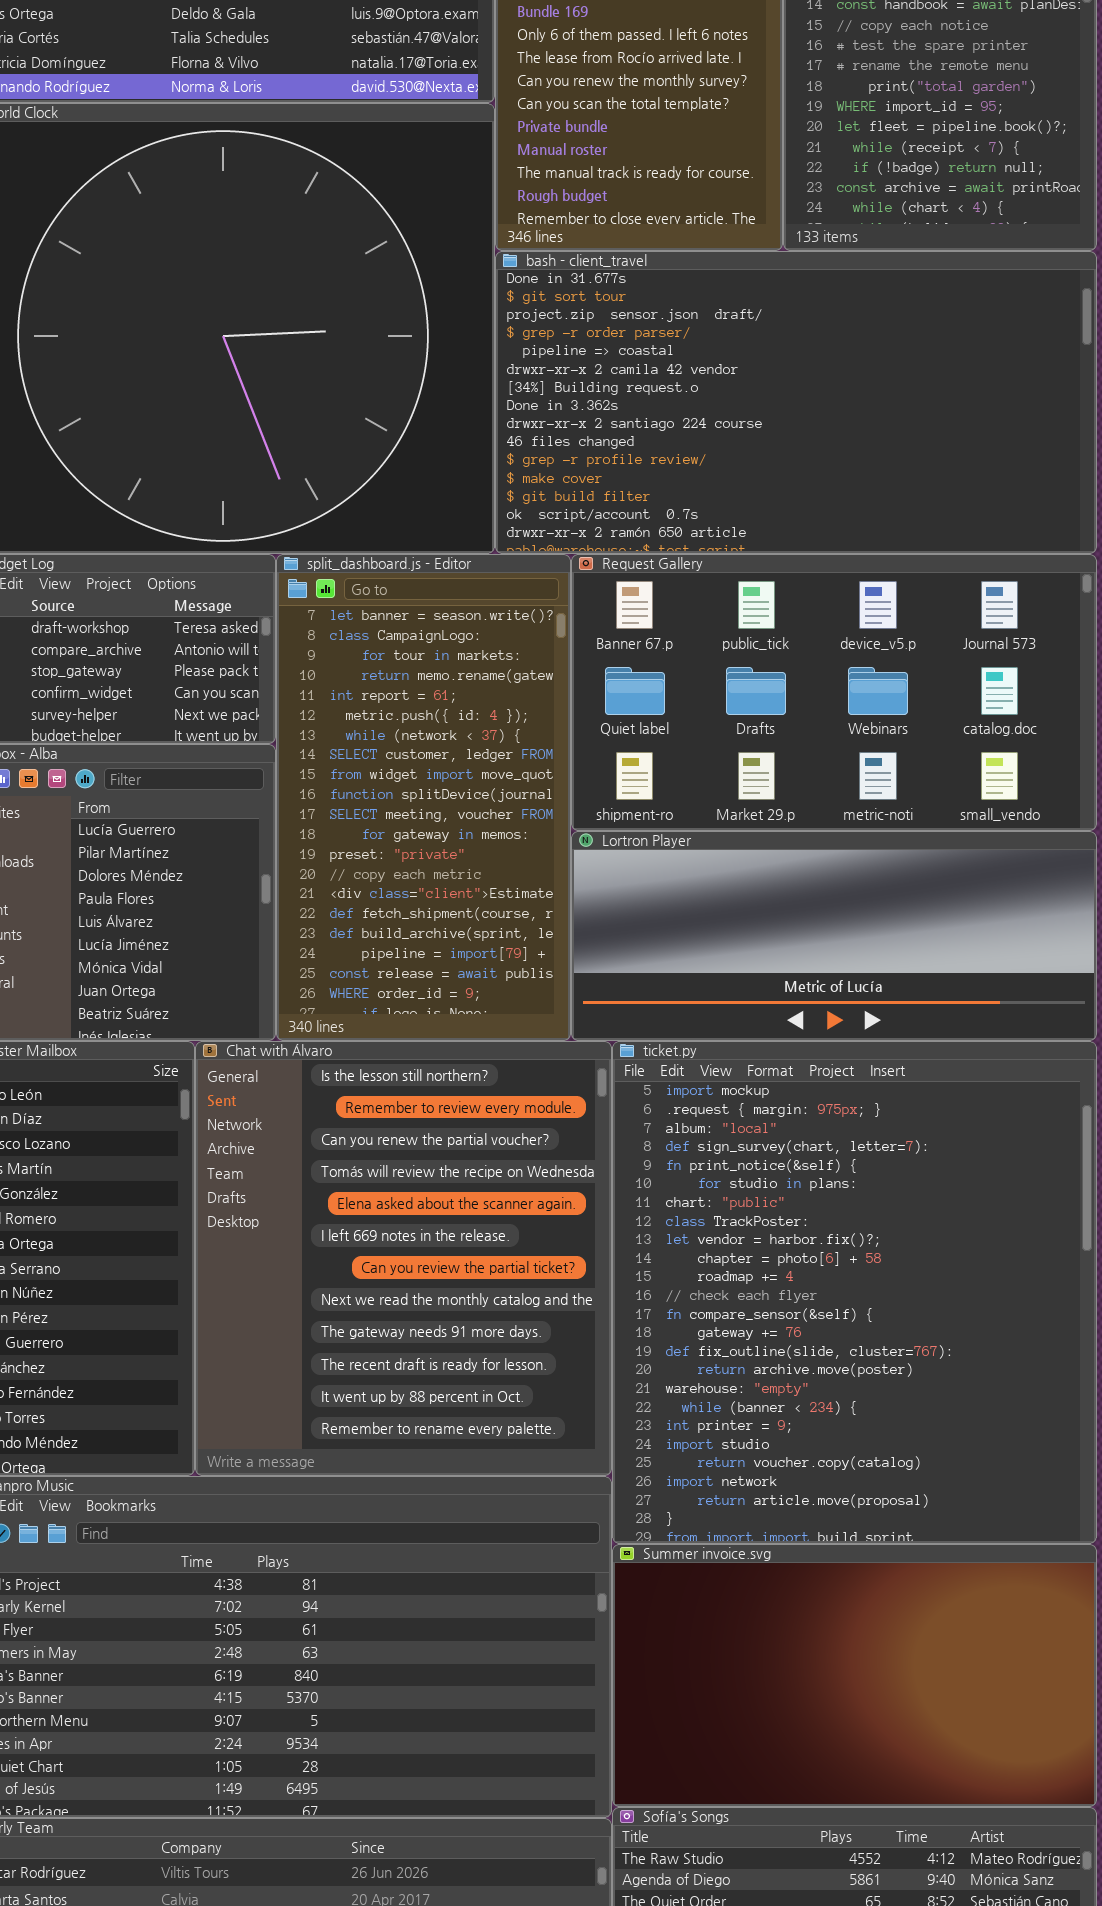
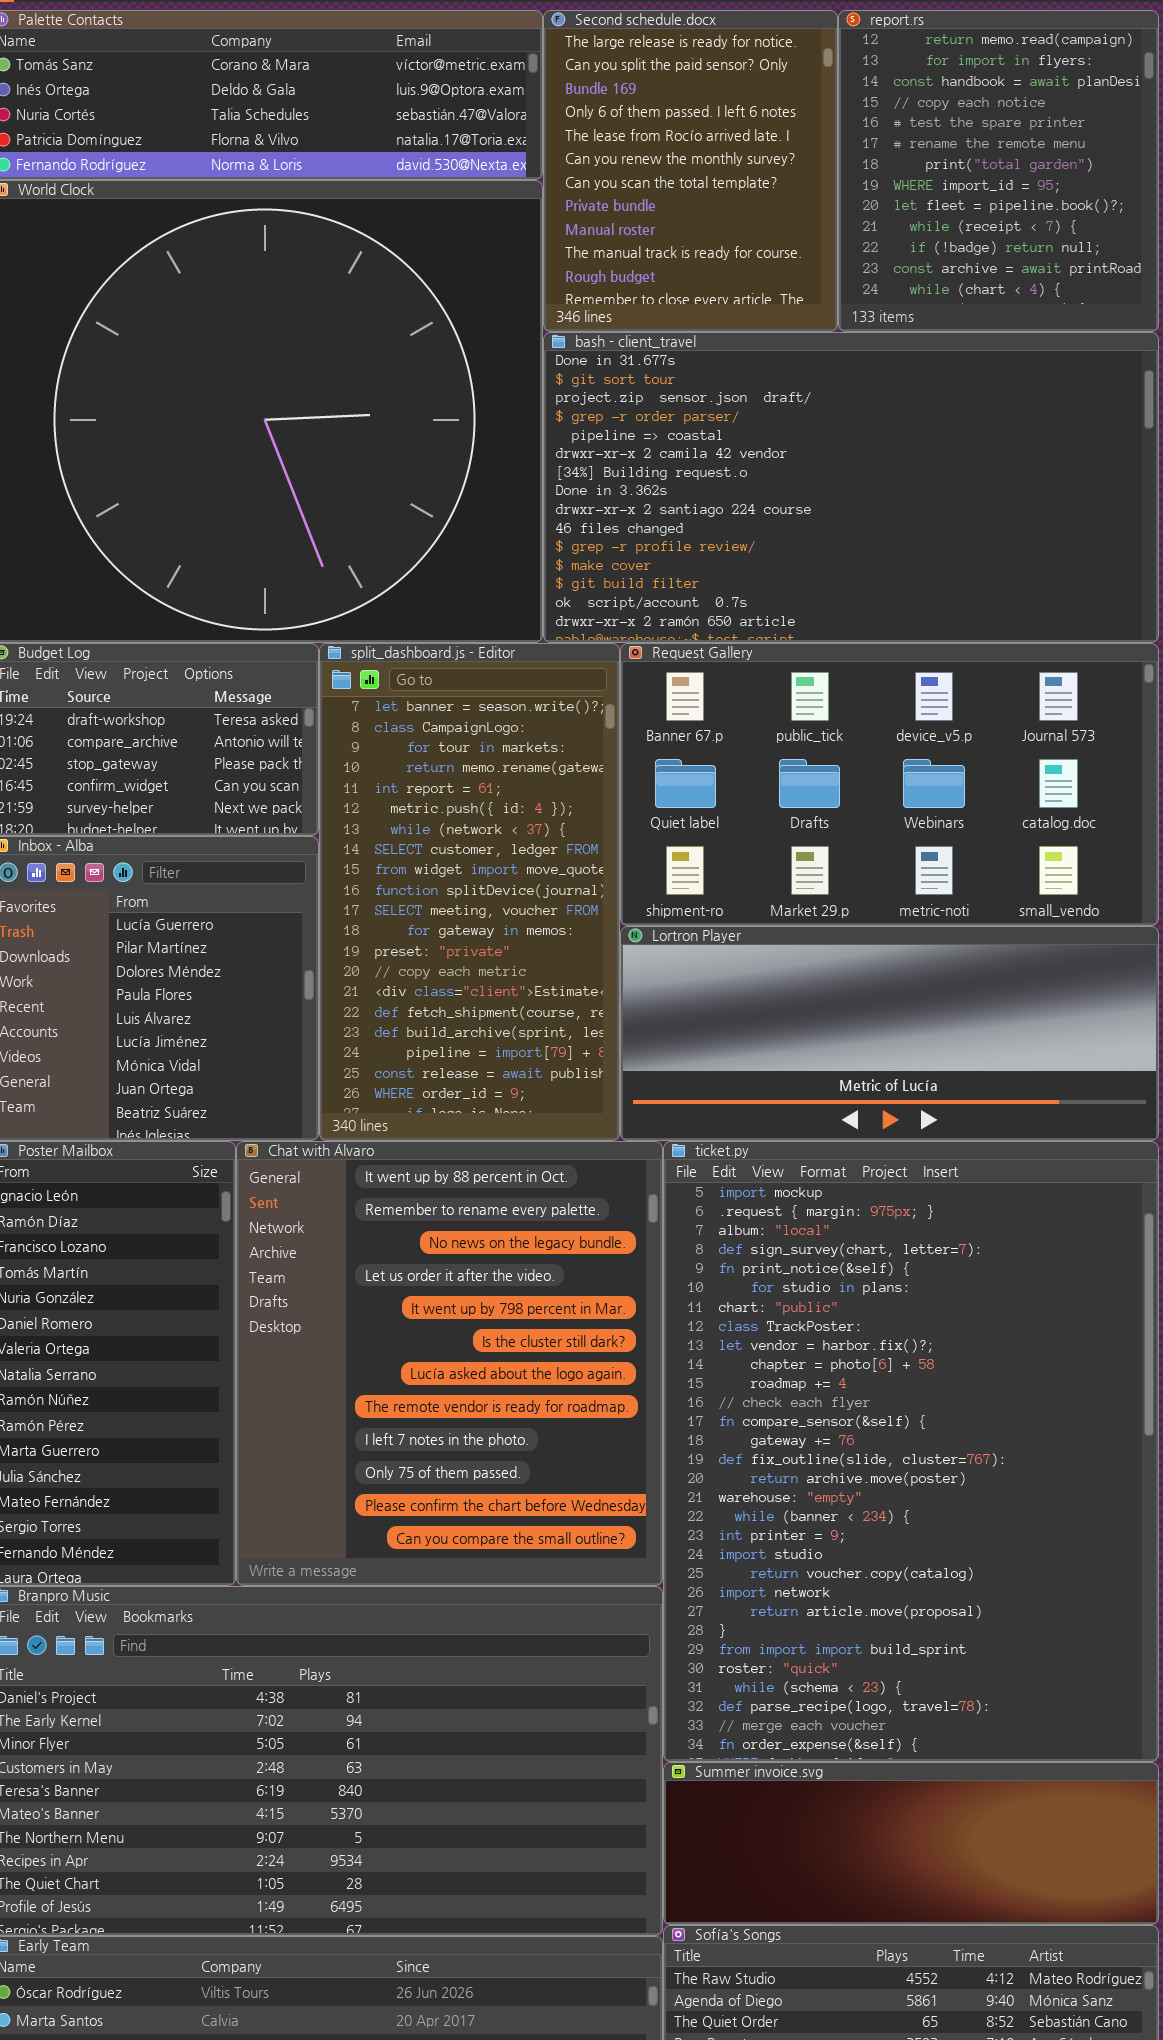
Chat with Álvaro: [195,1041,612,1476] -> [236,1141,663,1586], scrolled down 10 rows
ticket.py: [612,1041,1097,1544] -> [663,1141,1159,1762], resized
Summer invoice.svg: [612,1544,1097,1807] -> [663,1762,1159,1925], resized

